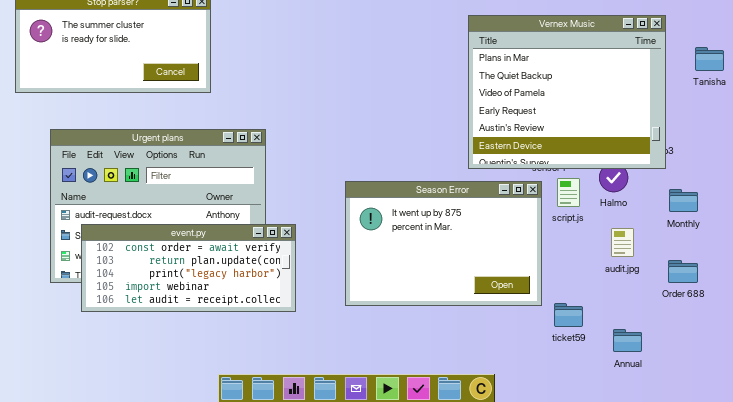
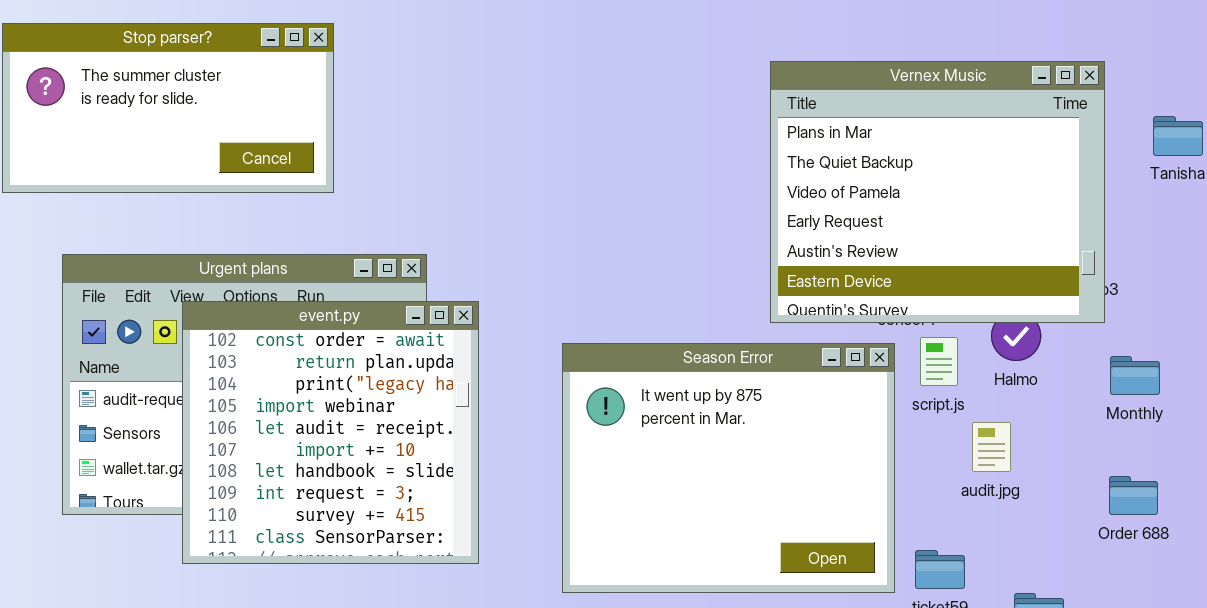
Season Error: [345,181,542,306] -> [562,343,895,593], resized
event.py: [81,224,296,312] -> [182,301,479,564], resized
audit.jpg: [611,228,634,257] -> [972,422,1011,472], moved

